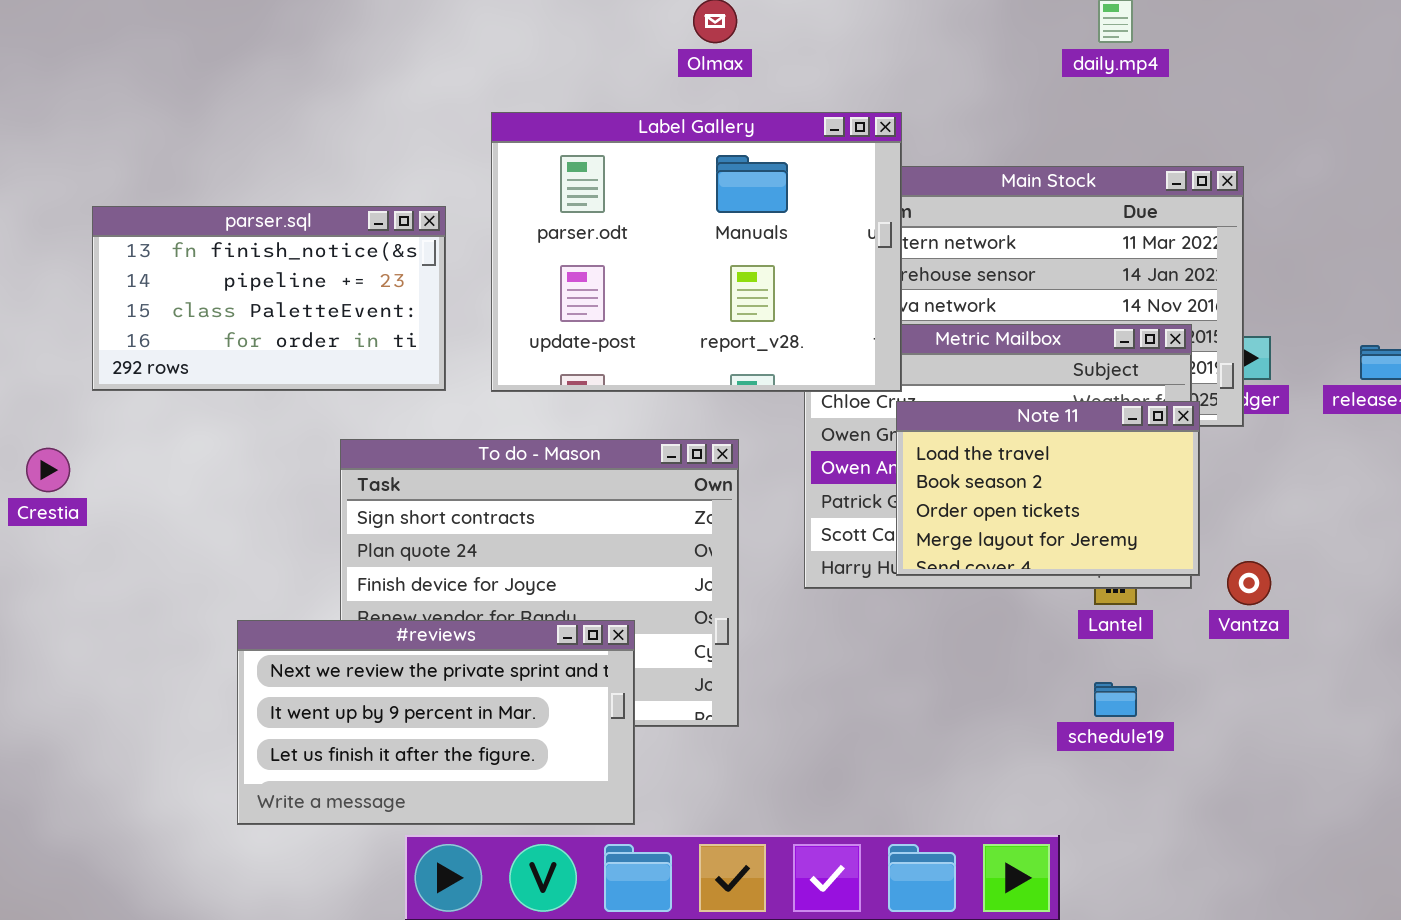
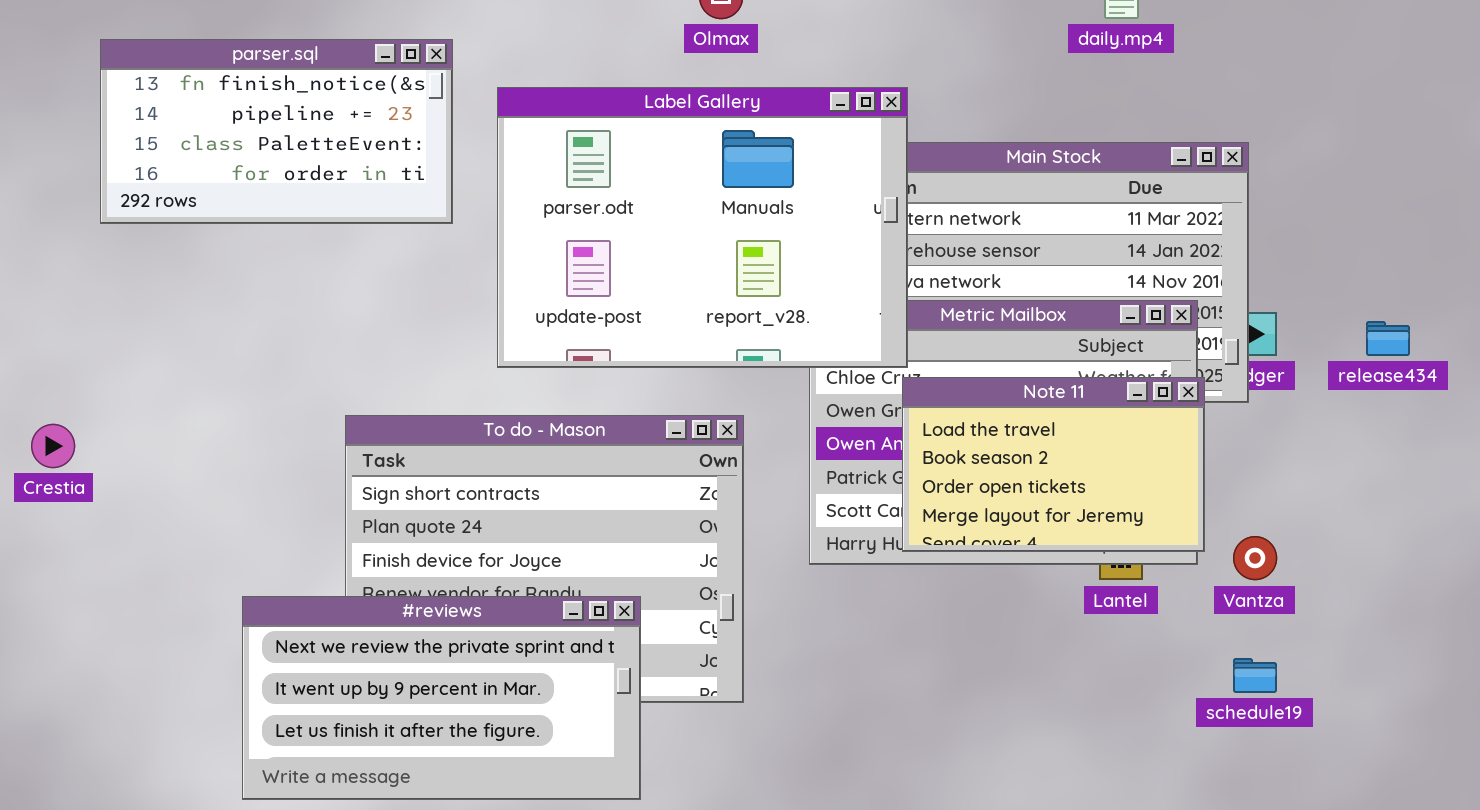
parser.sql: [92,206,446,391] -> [100,39,453,224], moved
schedule19: [1094,682,1137,717] -> [1233,658,1277,693], moved

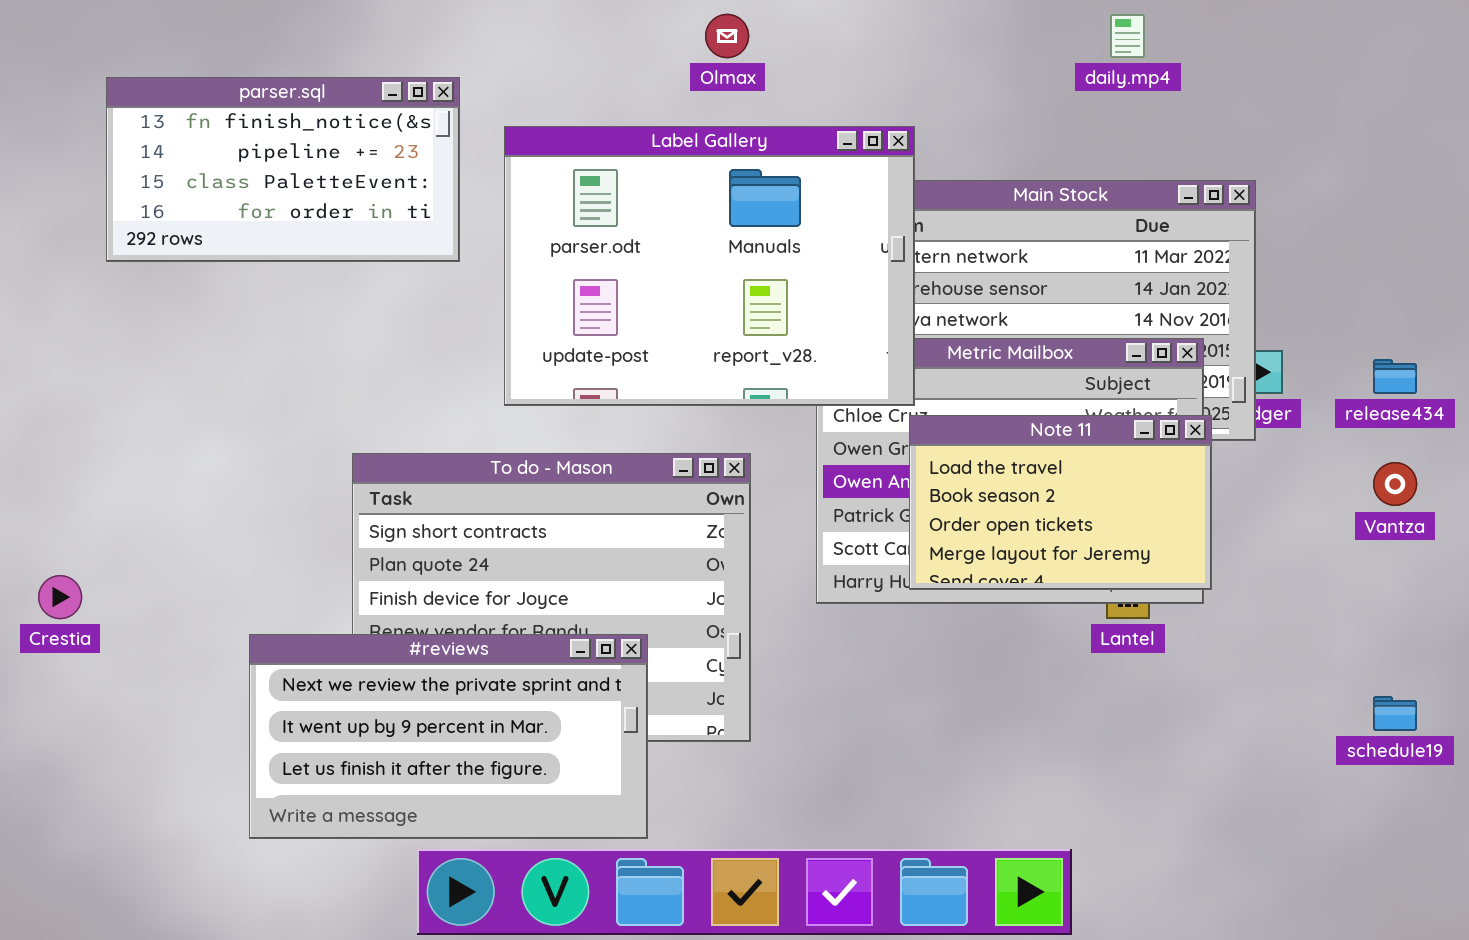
Crestia: [31,424,75,468] -> [38,575,82,619], moved
Vantza: [1233,536,1277,580] -> [1373,462,1417,506], moved
schedule19: [1233,658,1277,693] -> [1373,696,1417,731], moved

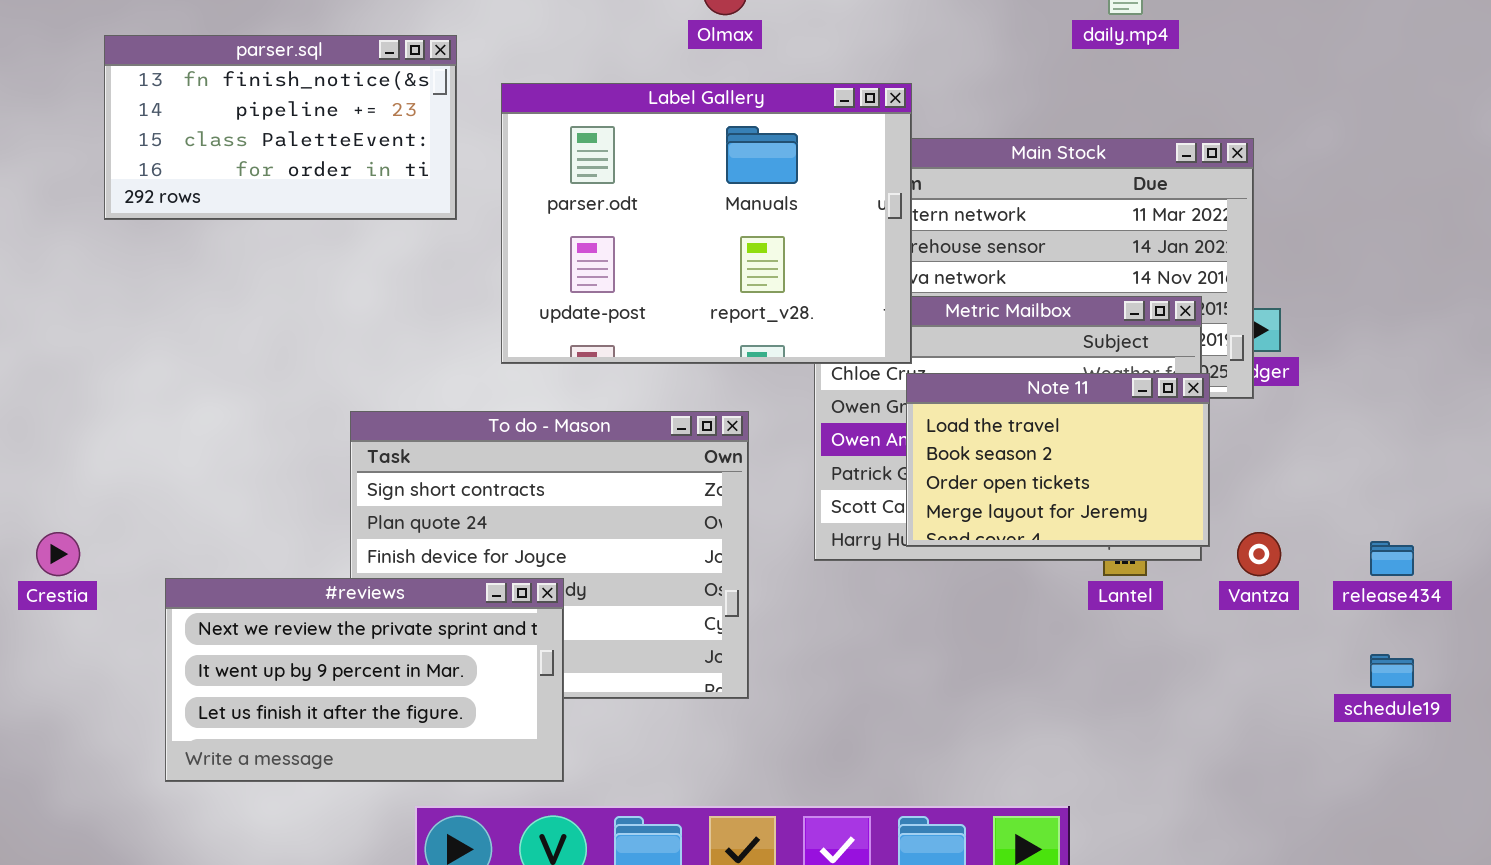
release434: [1373,359,1417,394] -> [1370,541,1414,576], moved
Vantza: [1373,462,1417,506] -> [1237,532,1281,576], moved
#reviews: [249,634,648,839] -> [165,578,564,782], moved

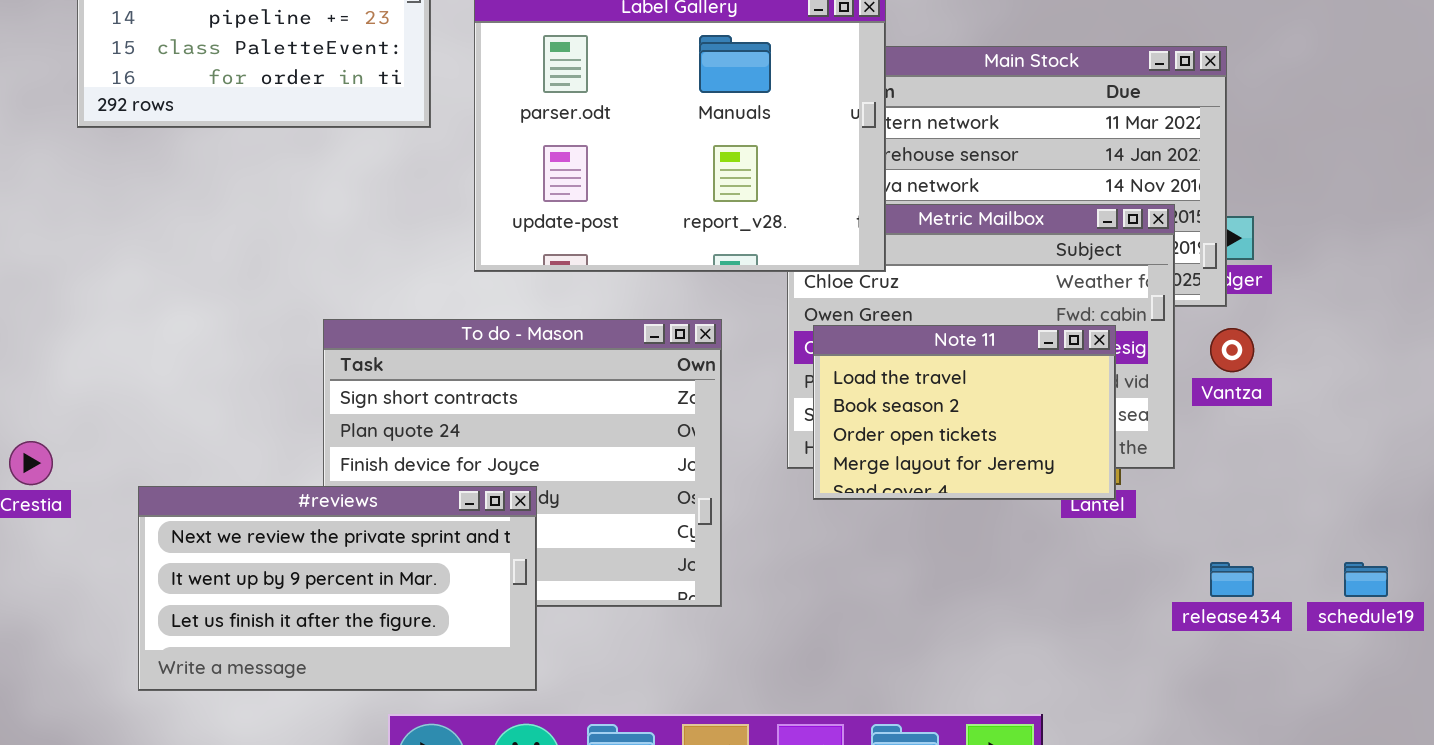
Note 11: [906,373,1210,547] -> [813,325,1116,500], moved
Vantza: [1237,532,1281,576] -> [1210,328,1254,372], moved
release434: [1370,541,1414,576] -> [1210,562,1254,597], moved

